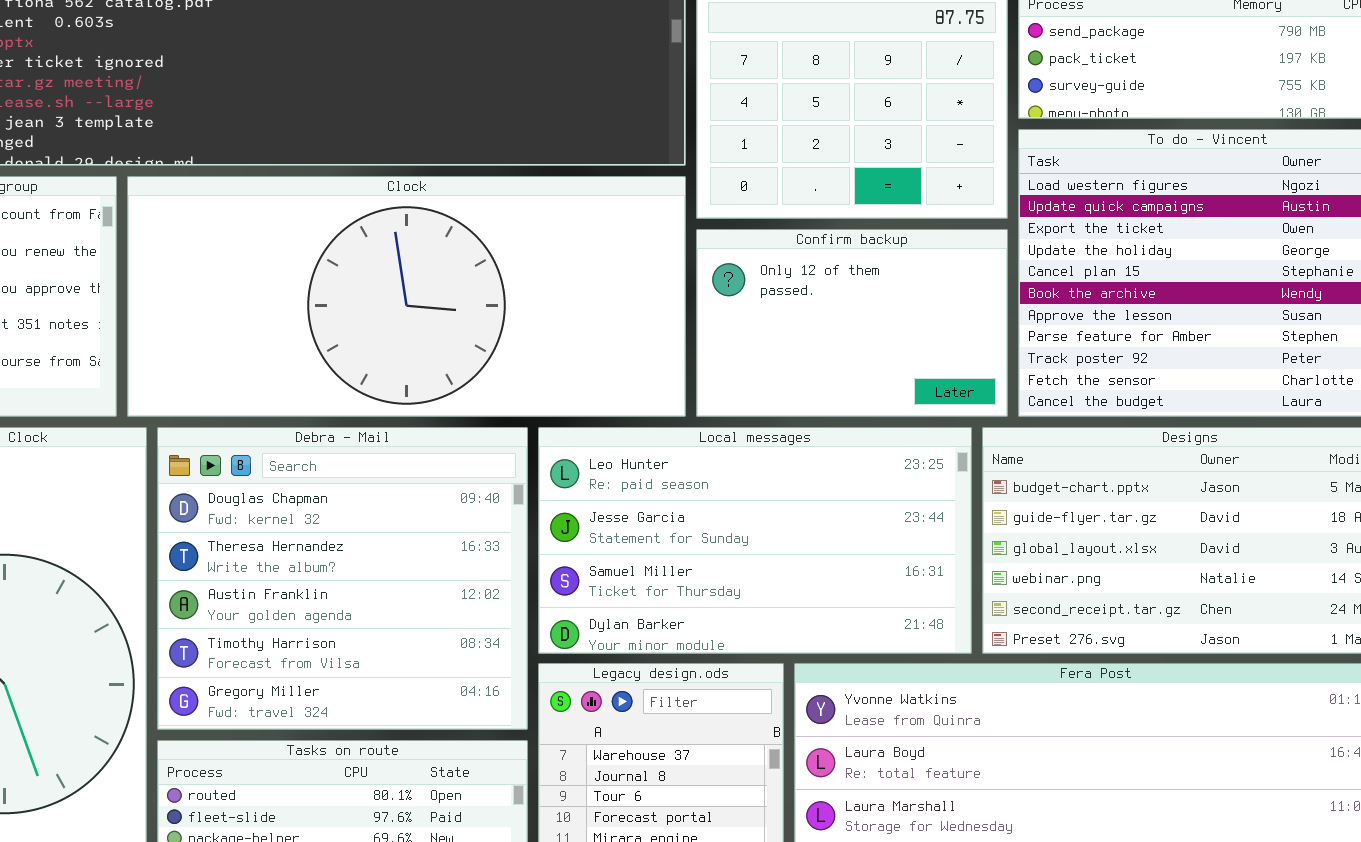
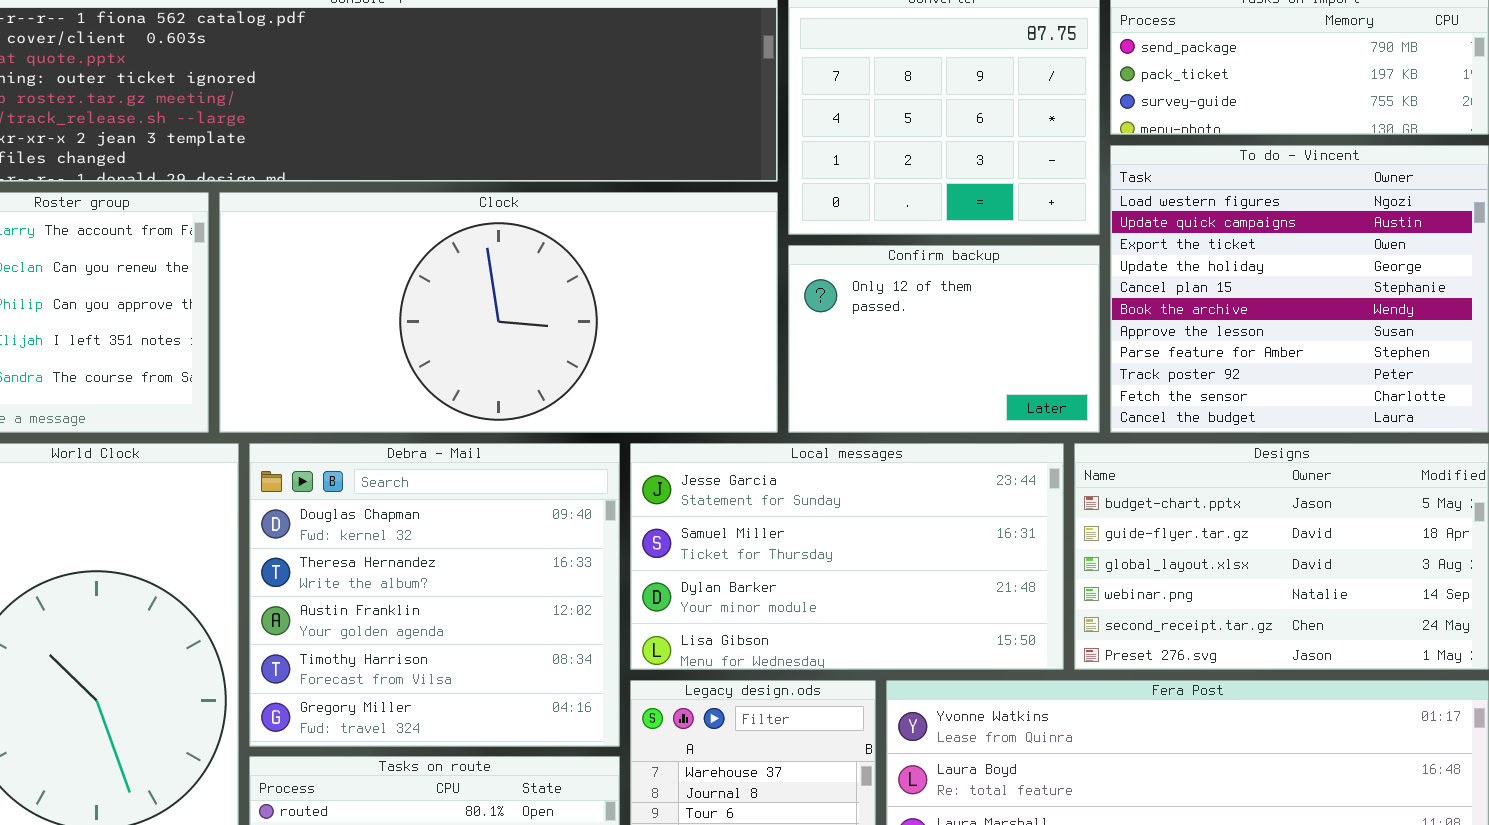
Local messages: [538,427,972,654] -> [630,443,1064,670], scrolled down 1 row

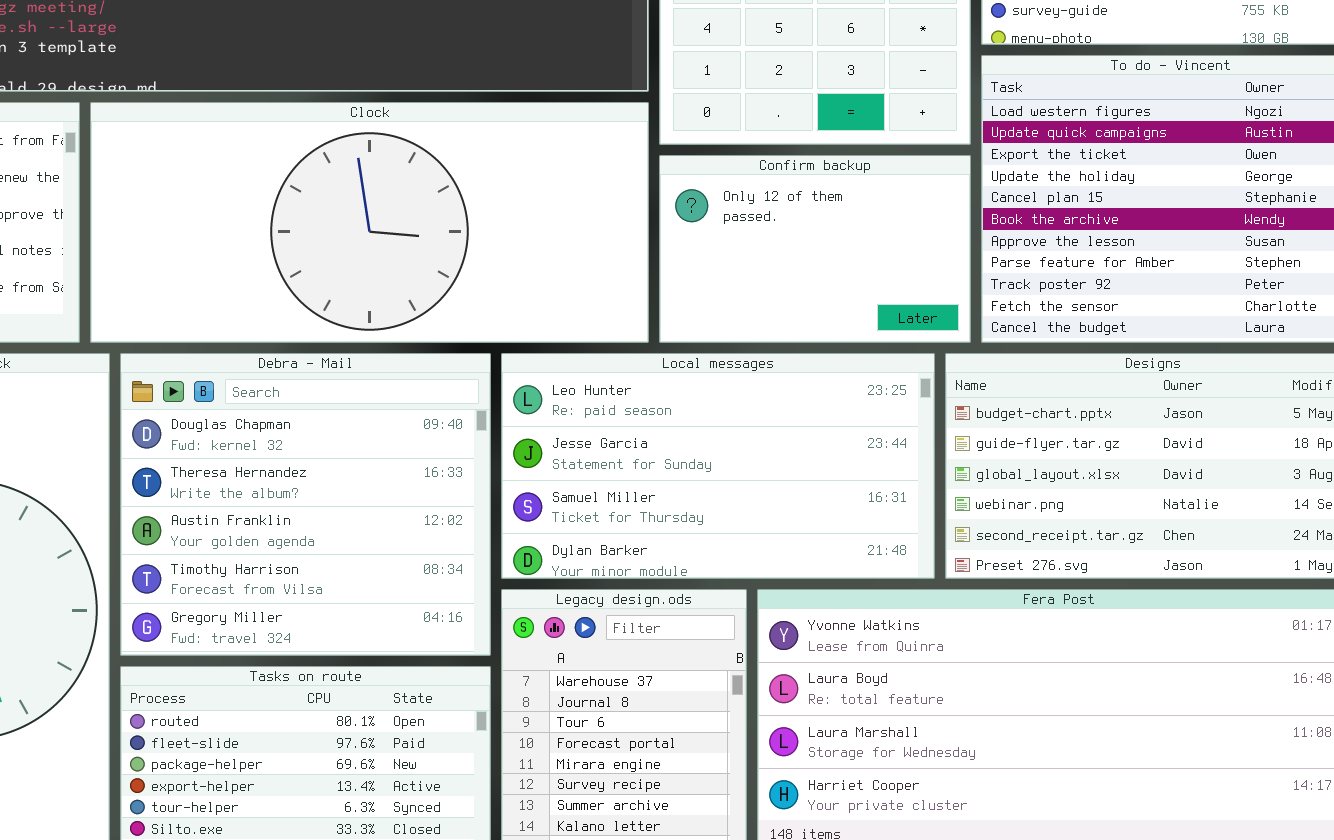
Local messages: [630,443,1064,670] -> [501,353,935,579], scrolled up 1 row

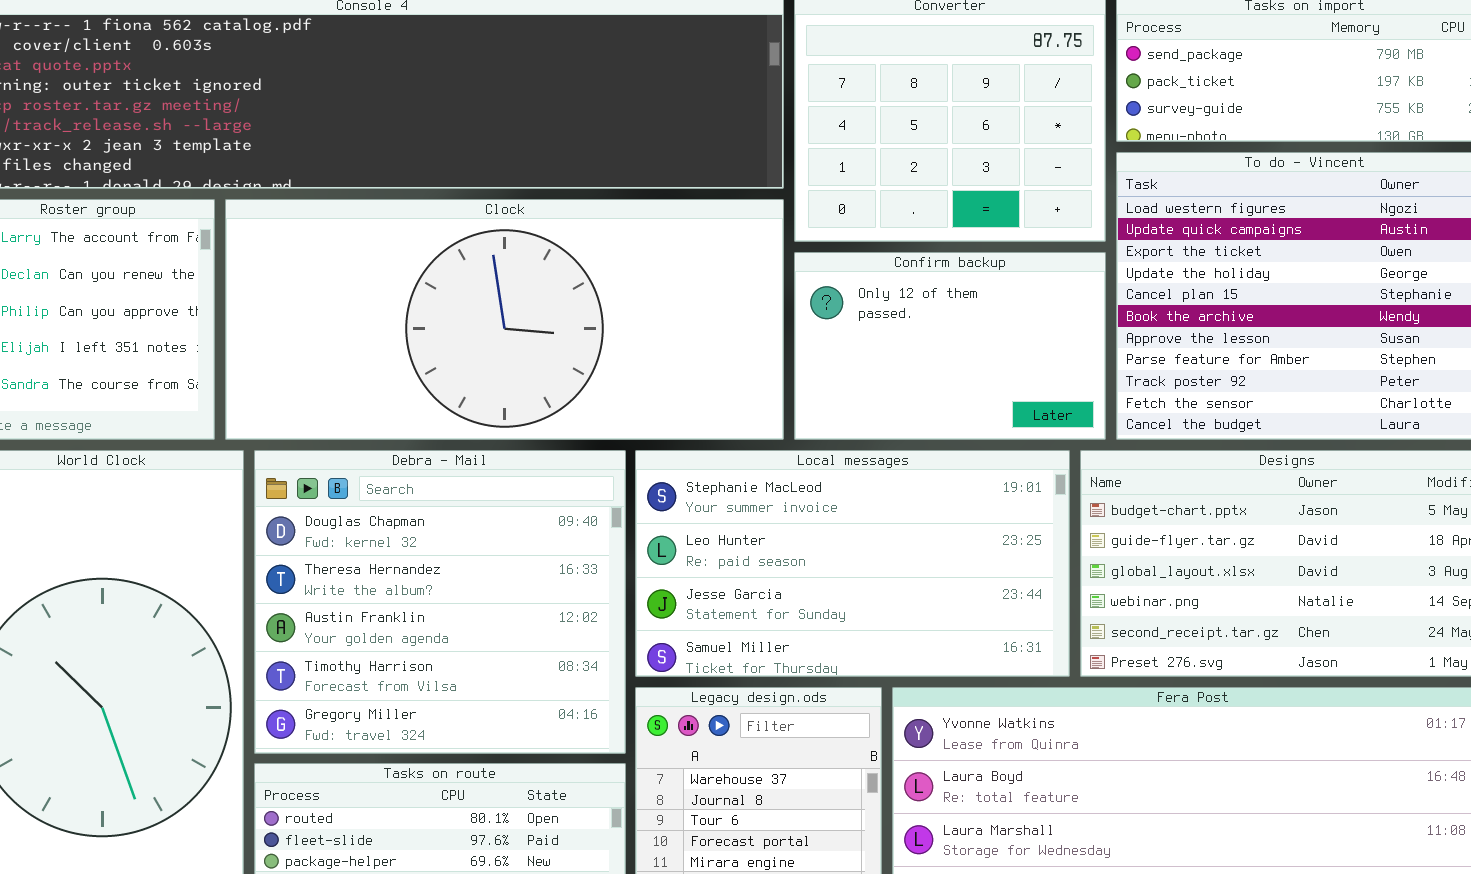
Local messages: [501,353,935,579] -> [635,450,1070,677], scrolled up 1 row

